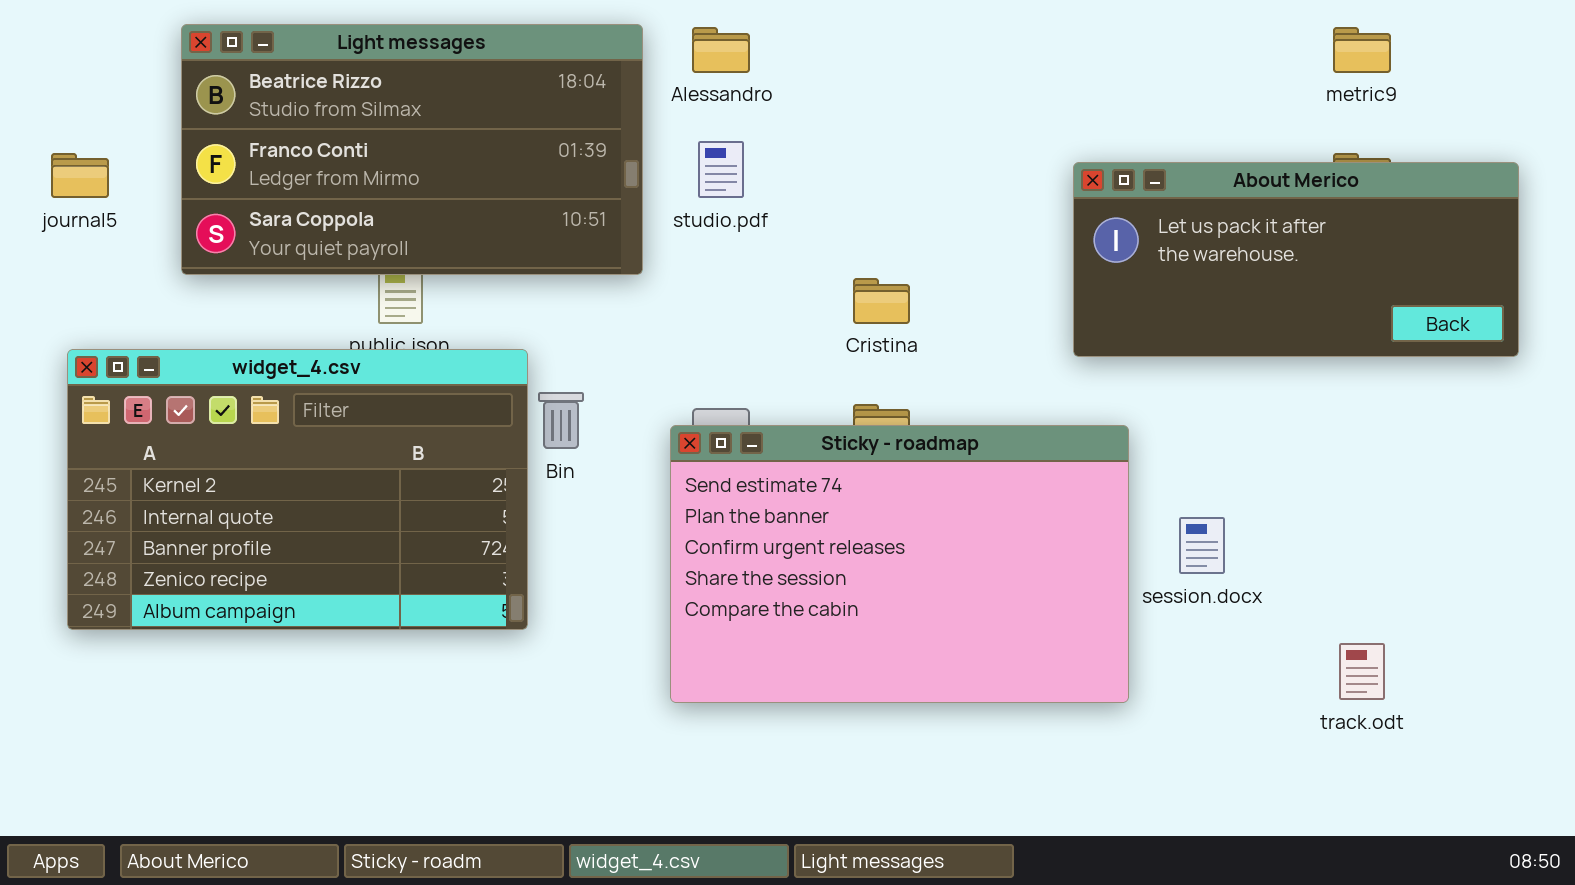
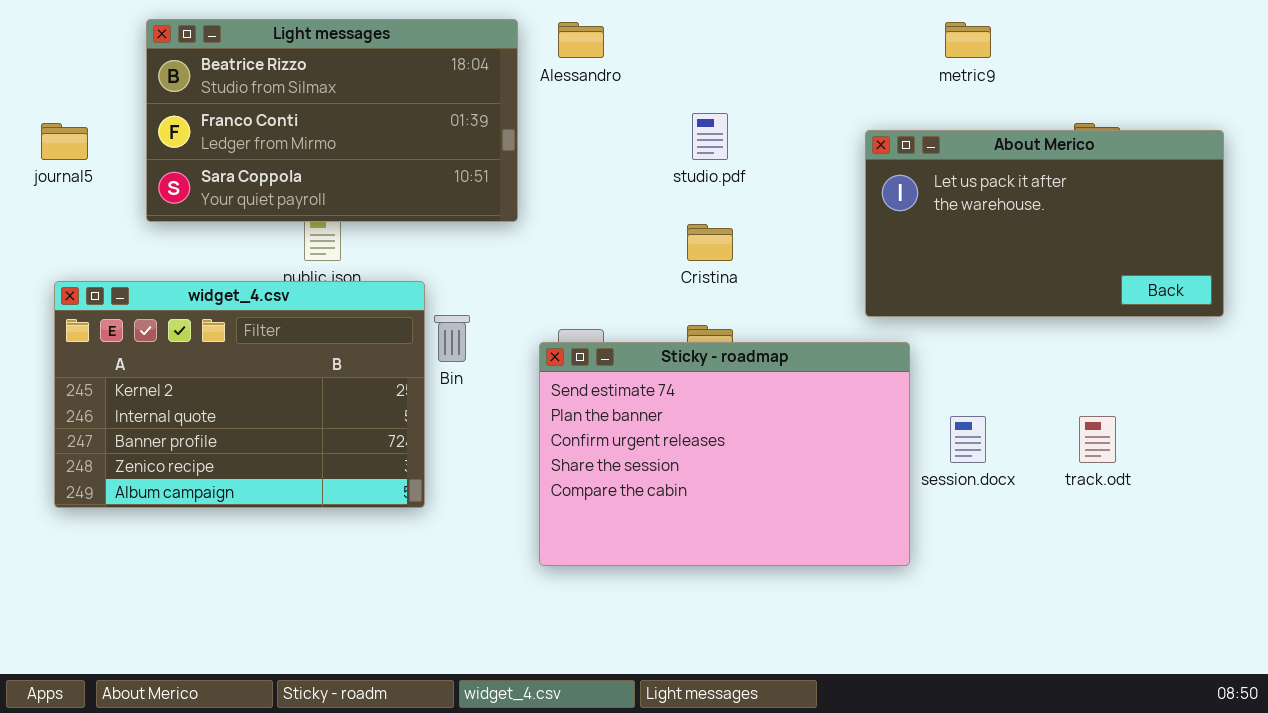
metric9: [1333,27,1391,73] -> [945,22,991,58], moved
studio.pdf: [698,141,744,198] -> [692,113,728,160], moved
About Merico: [1073,162,1519,357] -> [865,130,1224,317], resized
track.odt: [1339,643,1385,700] -> [1079,416,1116,463], moved

